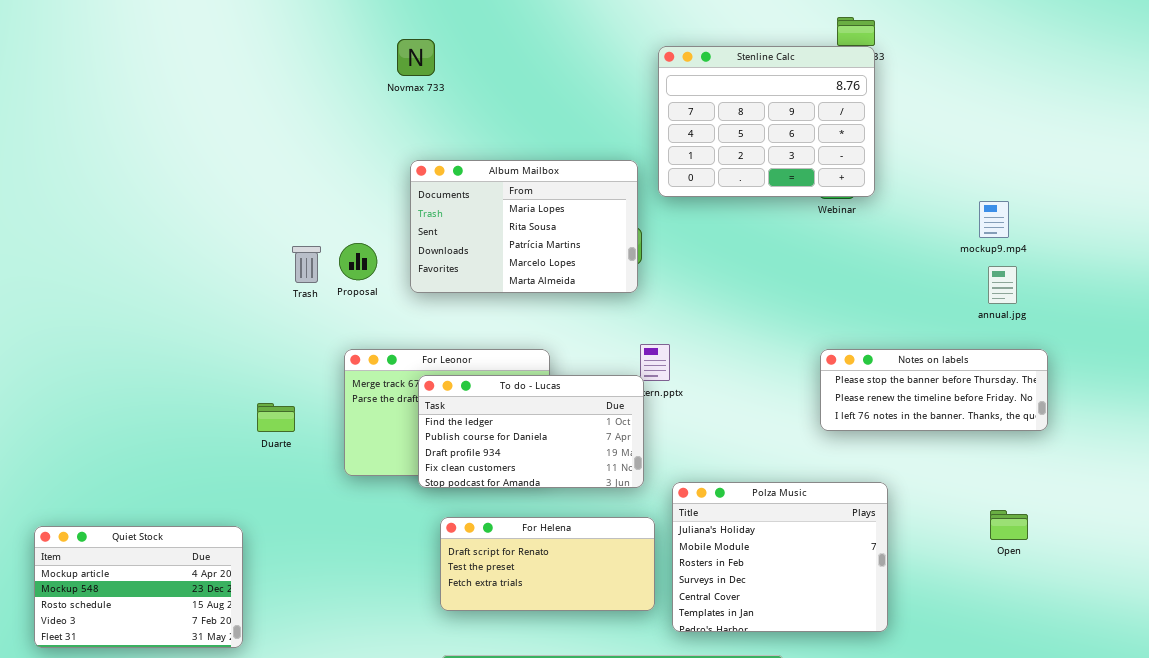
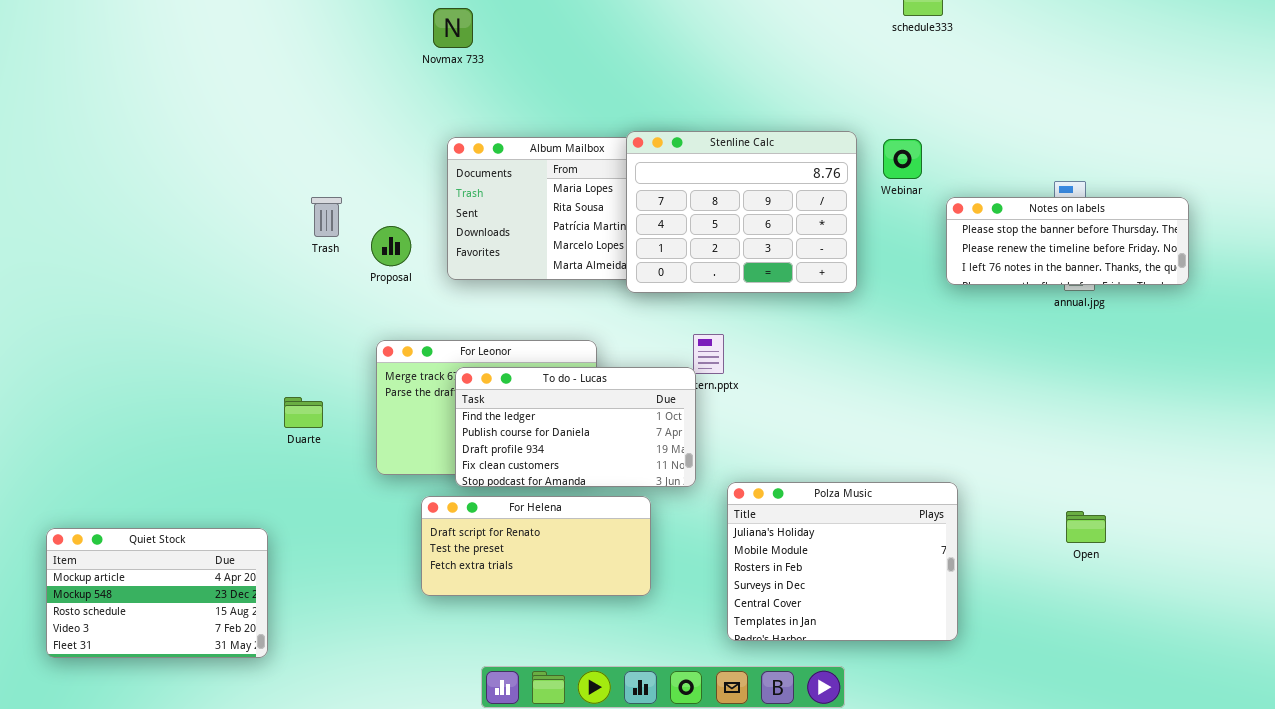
Stenline Calc: [658,46,875,197] -> [626,131,857,293], moved
Trash: [292,246,321,283] -> [311,197,342,237], moved
Notes on labels: [820,349,1048,431] -> [946,197,1189,285], moved
For Helena: [440,517,655,611] -> [421,496,651,596], moved

